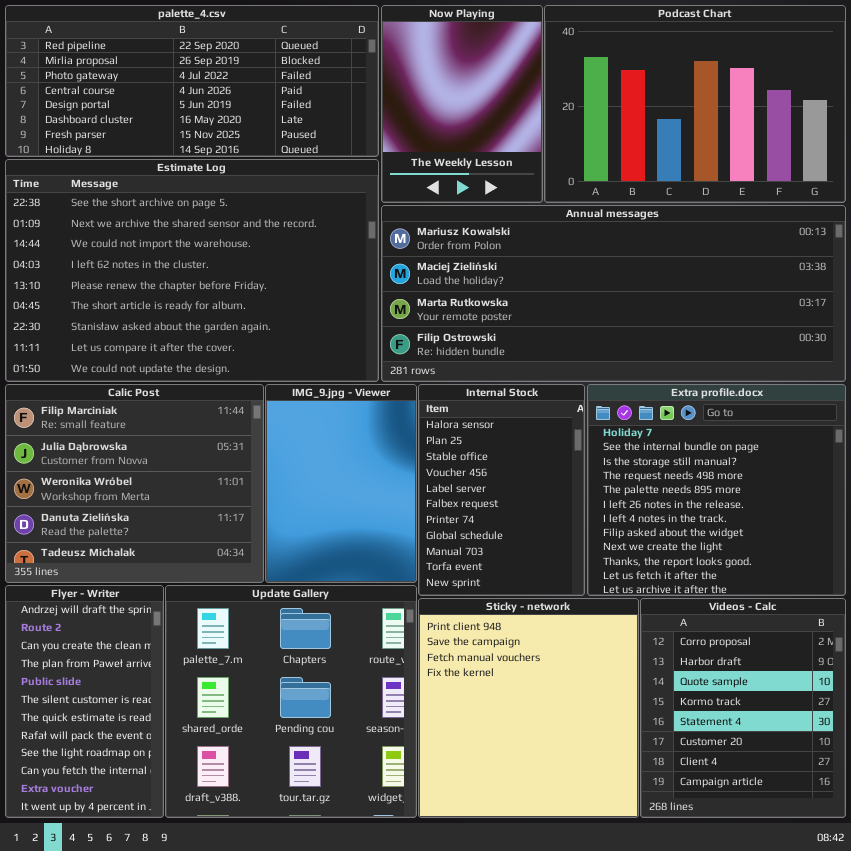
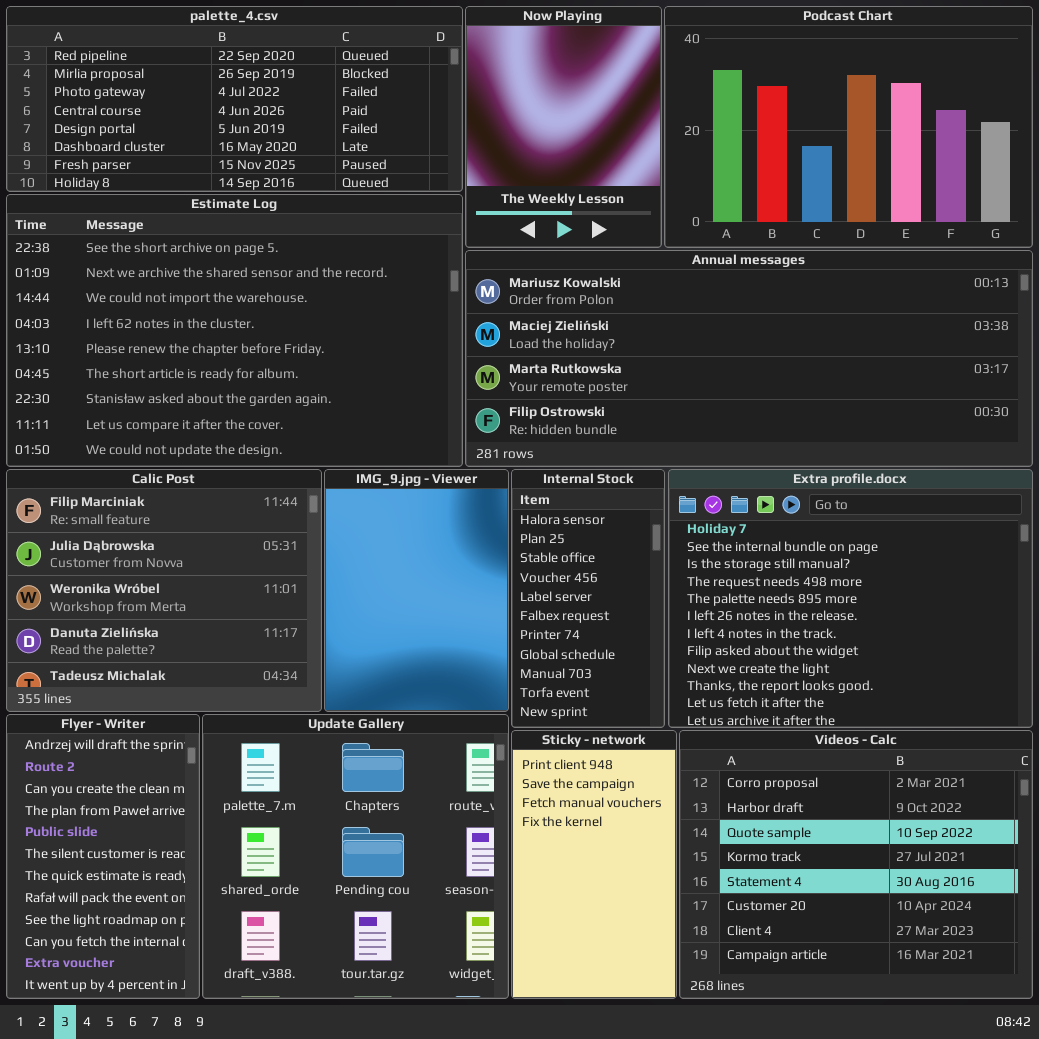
Internal Stock: [418,384,585,596] -> [511,469,665,728], resized
Extra profile.docx: [587,384,846,596] -> [668,469,1033,728], resized
Sticky - network: [418,598,639,818] -> [511,730,677,999], resized
Videos - Calc: [640,598,846,818] -> [679,730,1033,999], resized

